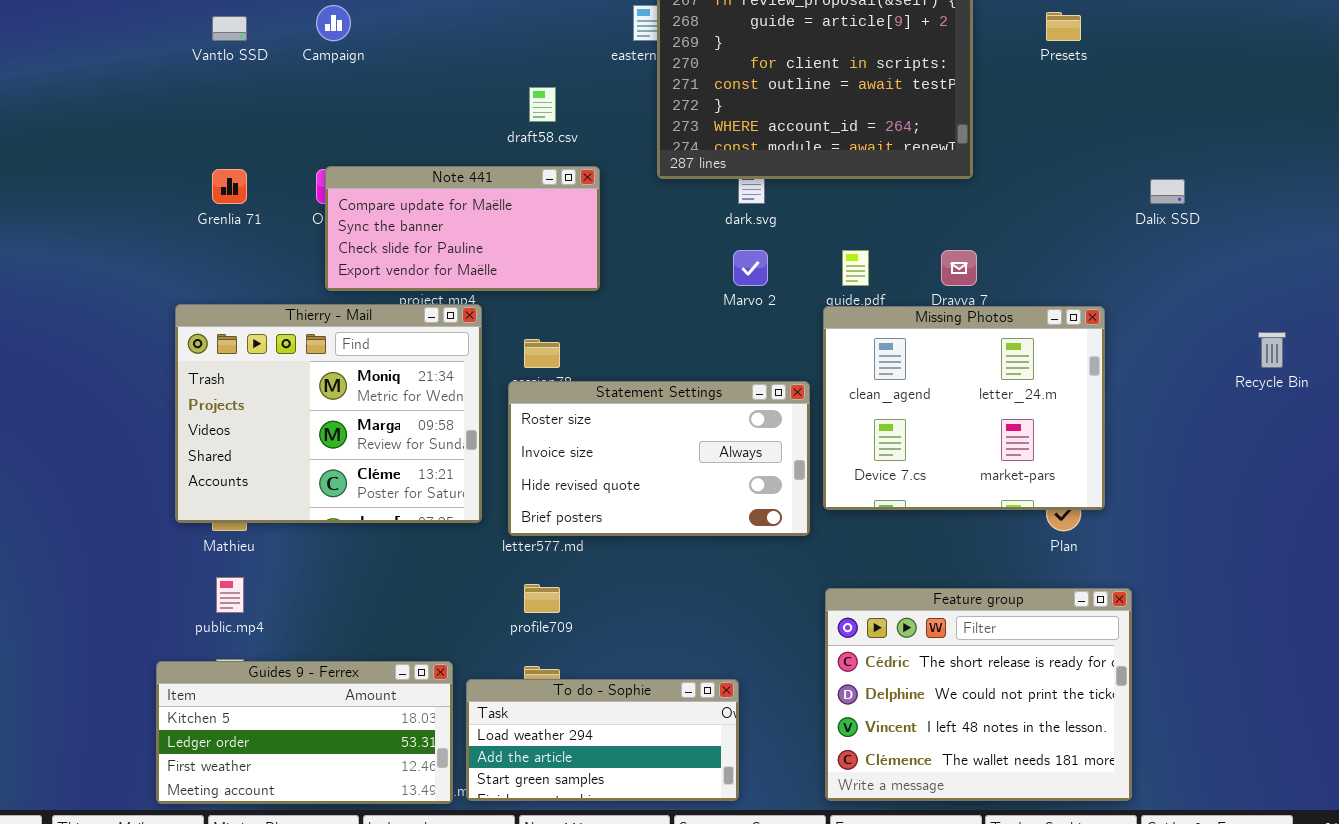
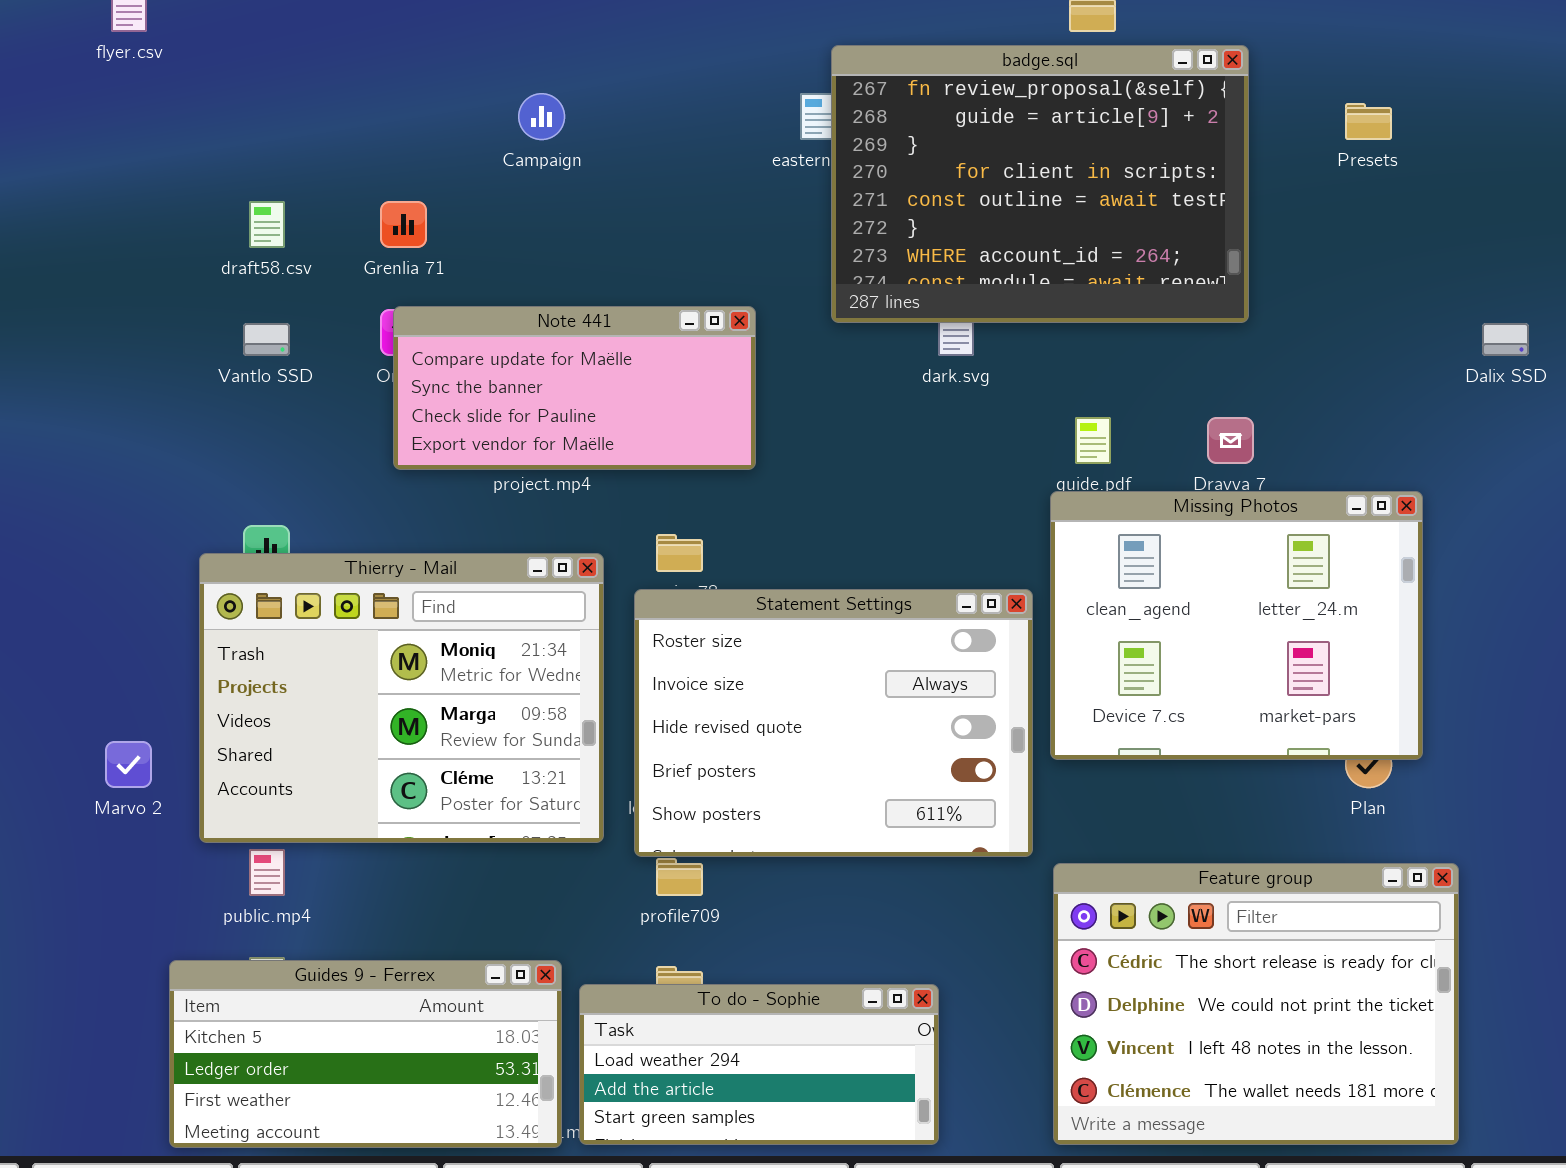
Campaign: [316,5,351,41] -> [518,93,565,140], moved
Vantlo SSD: [212,16,247,41] -> [243,323,290,356], moved
draft58.csv: [529,87,556,122] -> [249,201,285,248], moved
Grenlia 71: [212,169,247,204] -> [380,201,427,248], moved
Marvo 2: [733,250,768,286] -> [105,741,152,788], moved
Thierry - Mail: [175,304,482,523] -> [199,553,604,843], moved
Statement Settings: [508,381,810,536] -> [634,589,1033,857], resized

